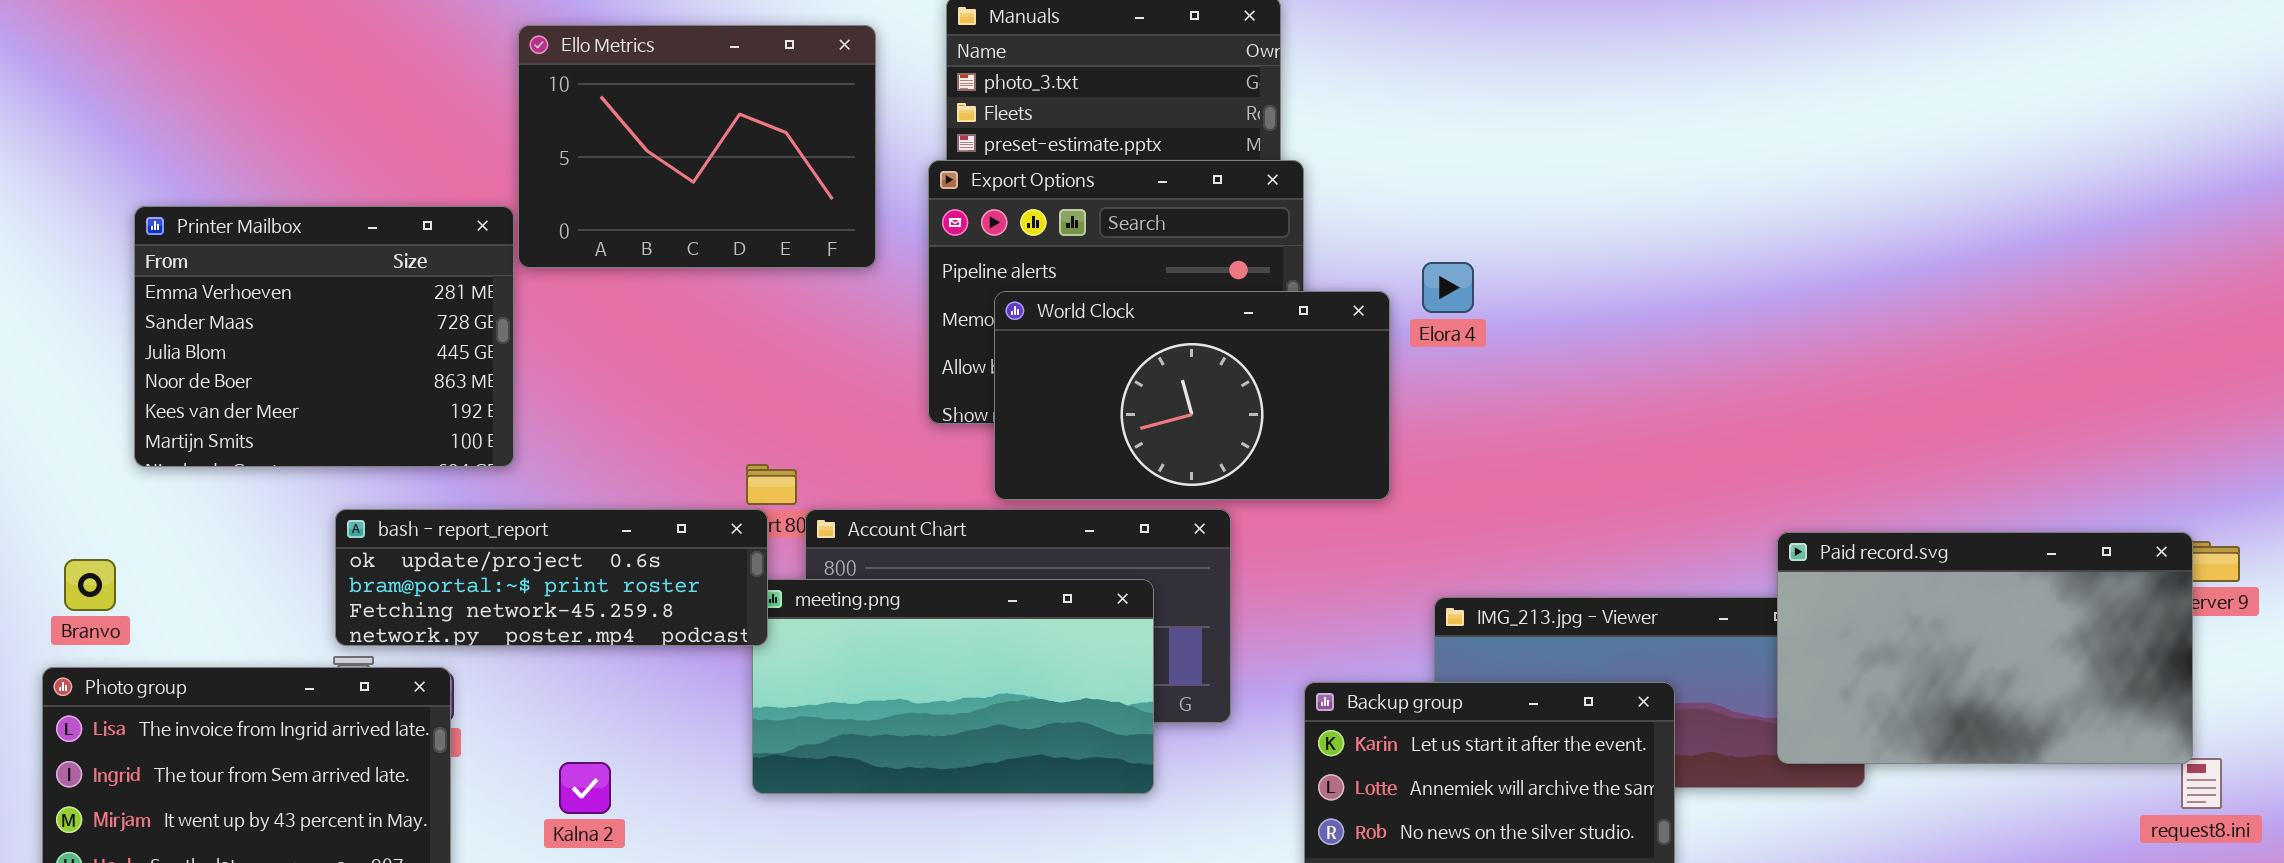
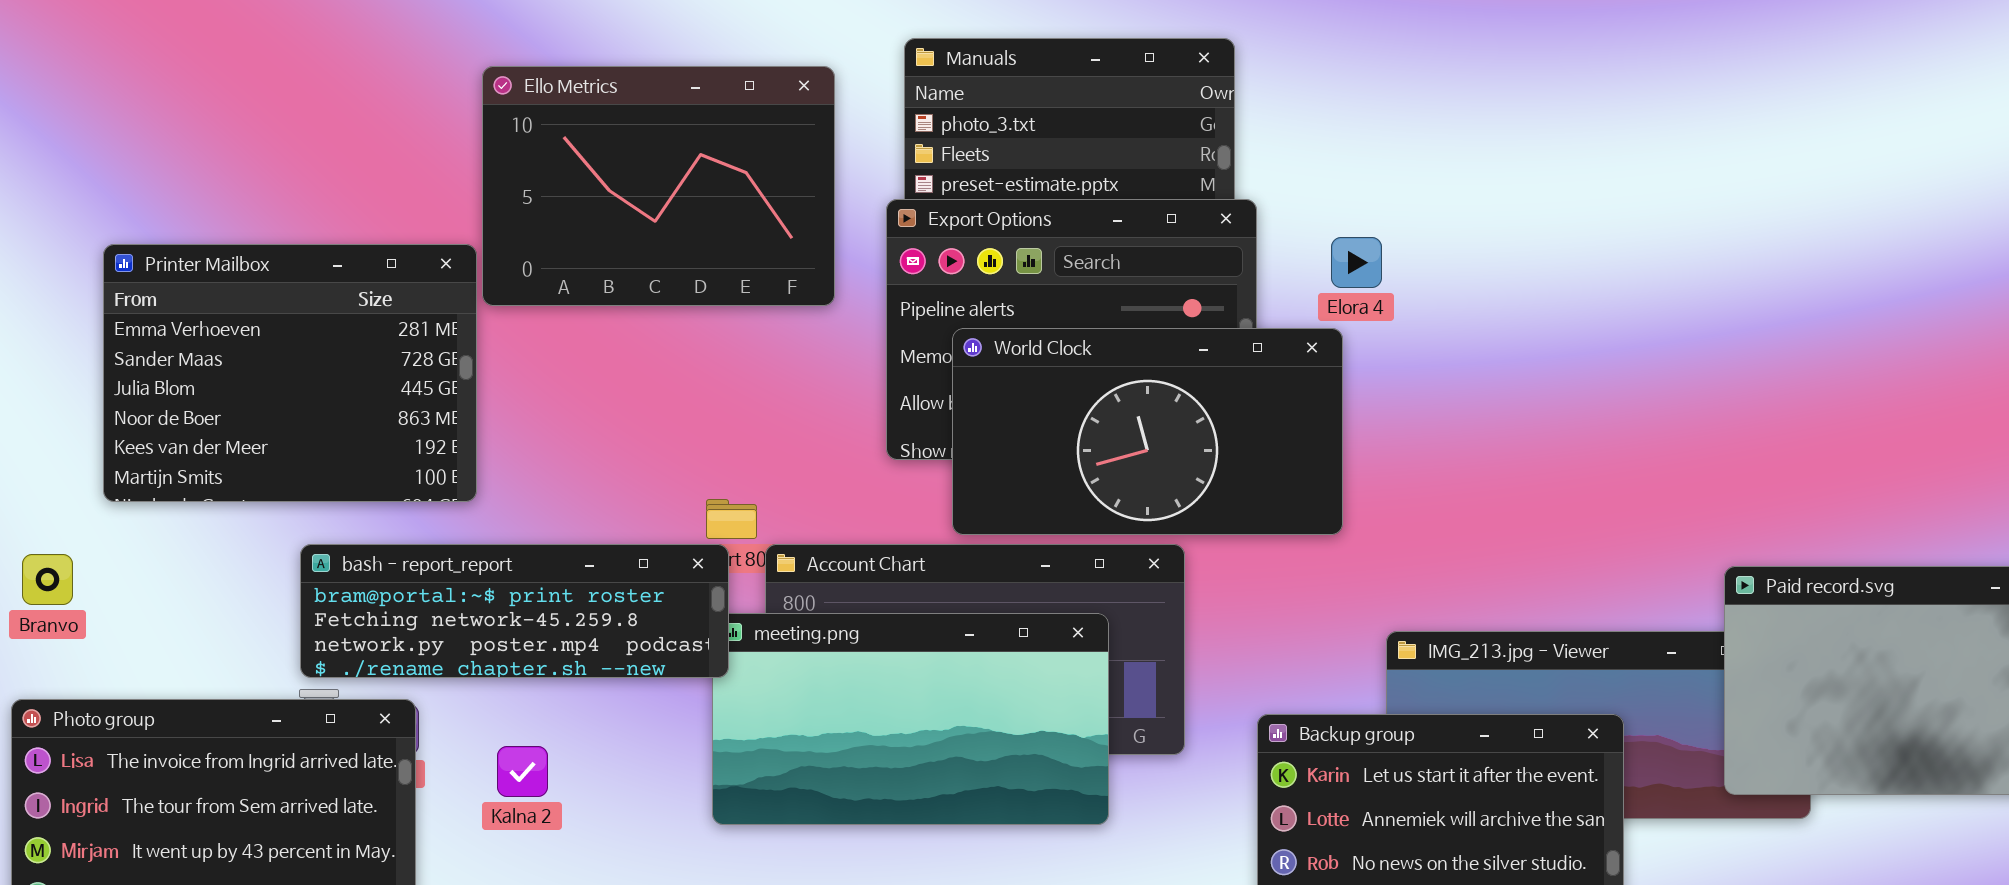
Elora 4: [1422,262,1474,313] -> [1331,237,1382,288], moved
bash - report_report: [335,509,768,646] -> [300,544,729,678], scrolled down 1 row
Branvo: [64,559,116,611] -> [22,554,73,605], moved
Kalna 2: [559,762,611,814] -> [497,746,548,797], moved

